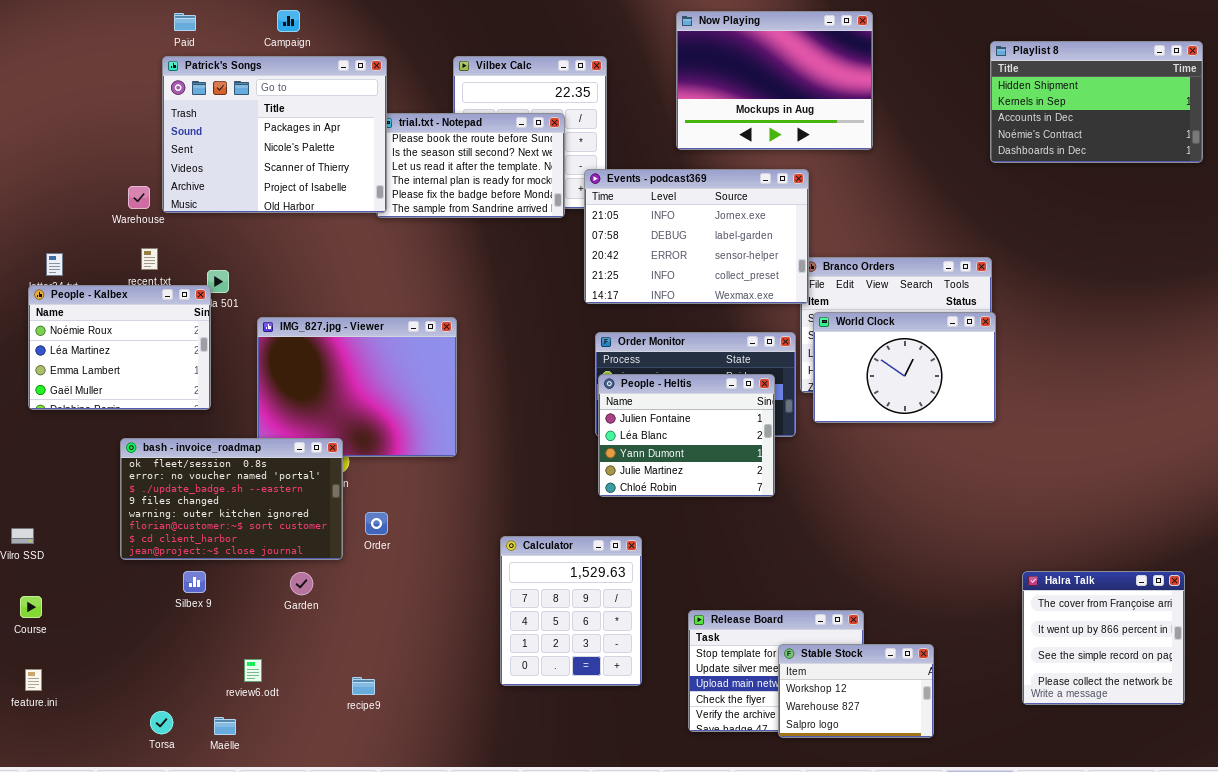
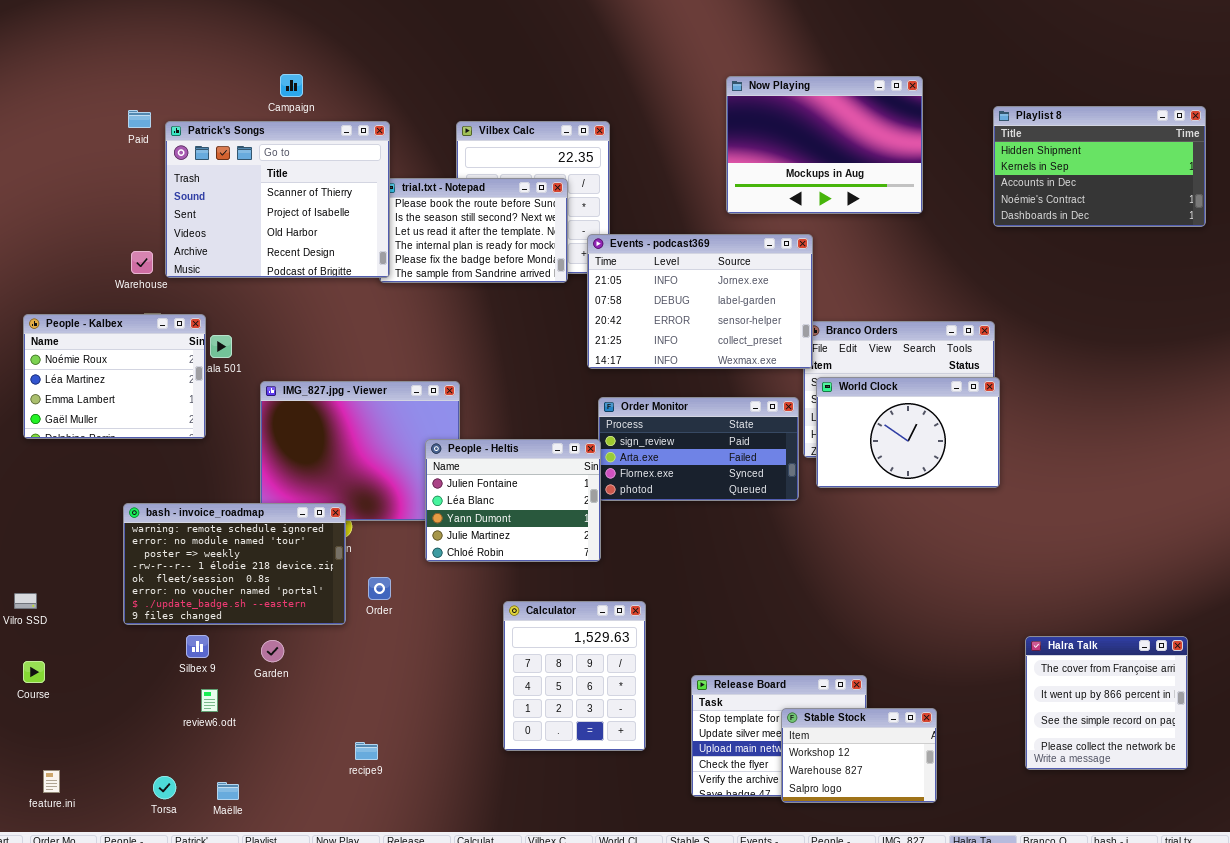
Now Playing: [676,11,873,150] -> [726,76,923,214], moved
Paid: [174,13,196,31] -> [128,110,151,128], moved
Patrick's Songs: [162,56,387,213] -> [165,121,390,278], scrolled down 2 rows
People - Kalbex: [28,285,211,410] -> [23,314,206,439], moved
People - Heltis: [598,374,775,497] -> [425,439,601,562], moved
bash - invoice_roadmap: [120,438,343,560] -> [123,503,346,625], scrolled up 4 rows
Garden: [290,572,313,595] -> [261,640,284,662], moved
review6.odt: [244,659,262,682] -> [201,689,218,712], moved
feature.ini: [25,669,42,691] -> [43,770,60,793], moved

